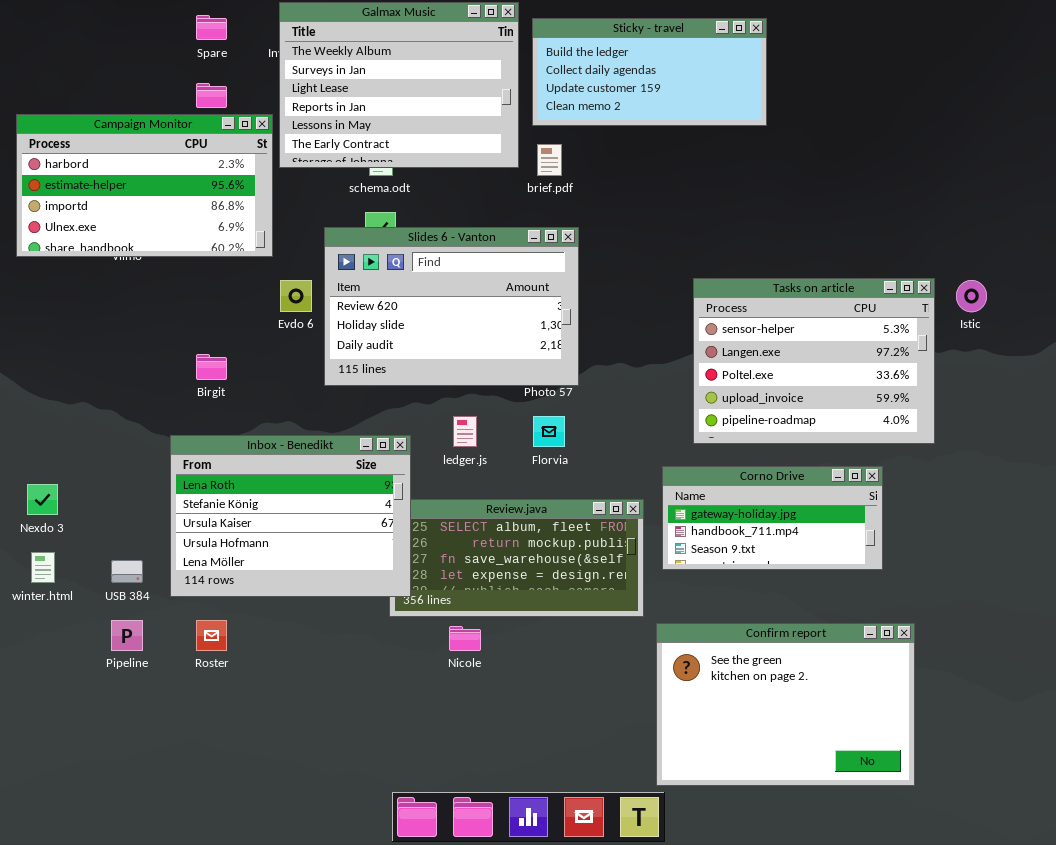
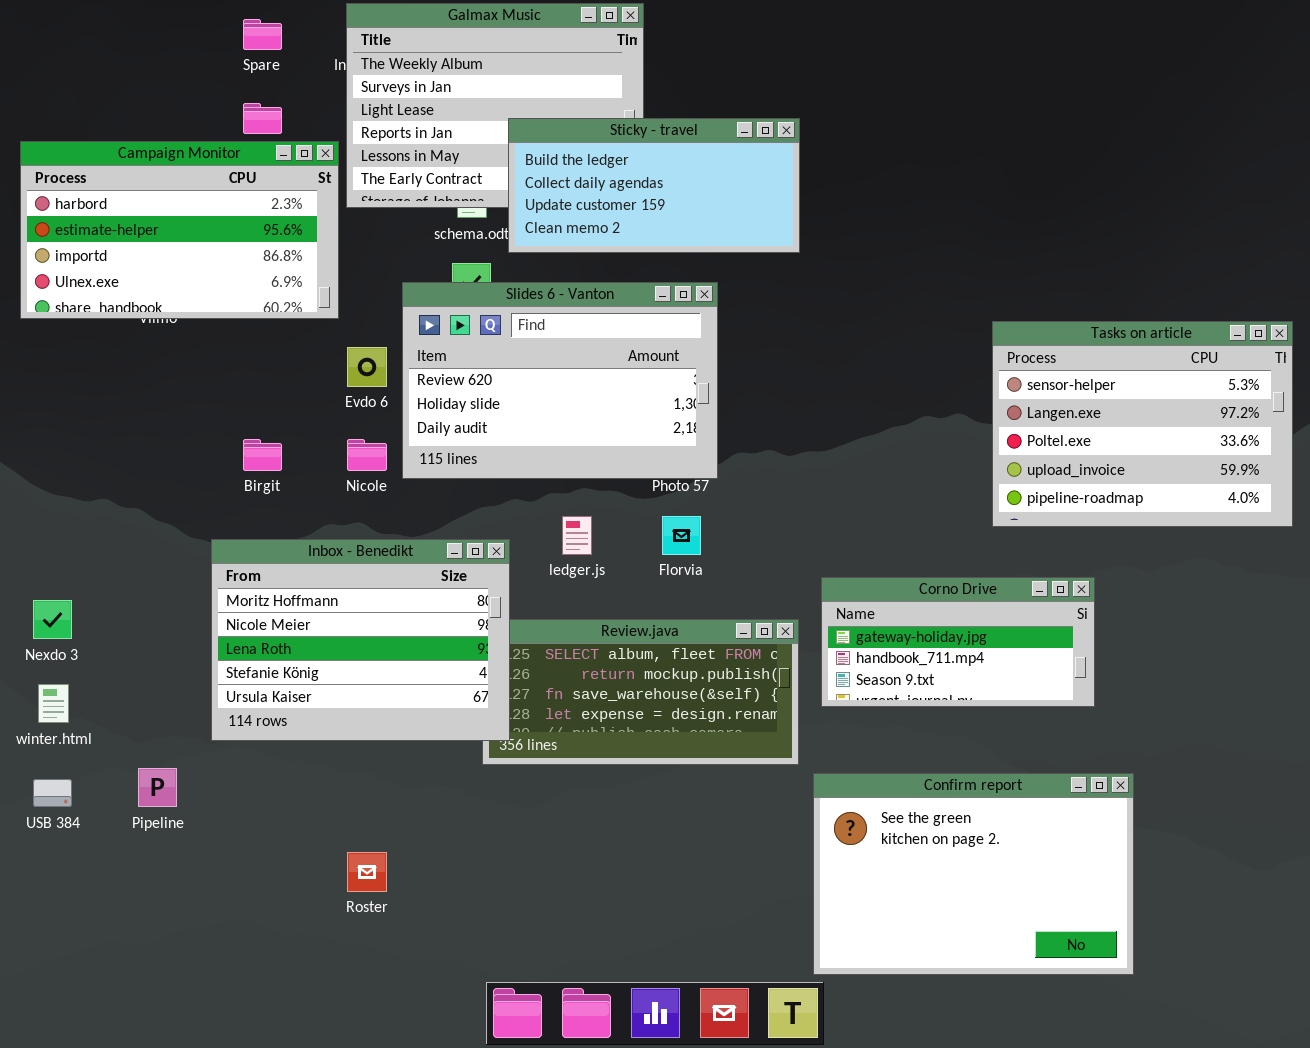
Sticky - travel: [532,18,767,126] -> [508,118,800,253], moved
Tasks on article: [693,278,935,444] -> [992,321,1293,527], moved
Inbox - Benedikt: [170,435,411,597] -> [211,539,510,741], scrolled up 2 rows
USB 384: [111,560,143,583] -> [33,779,72,807], moved
Roster: [196,620,227,651] -> [347,852,387,892], moved
Nicole: [449,626,481,651] -> [347,439,387,471], moved

